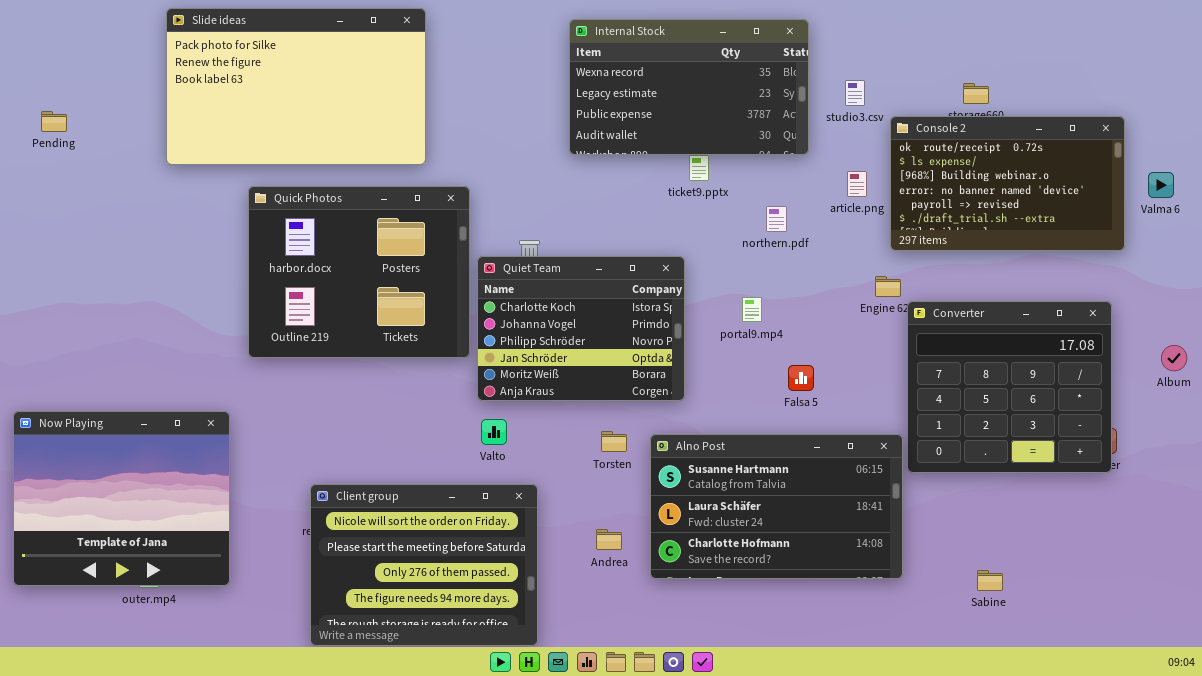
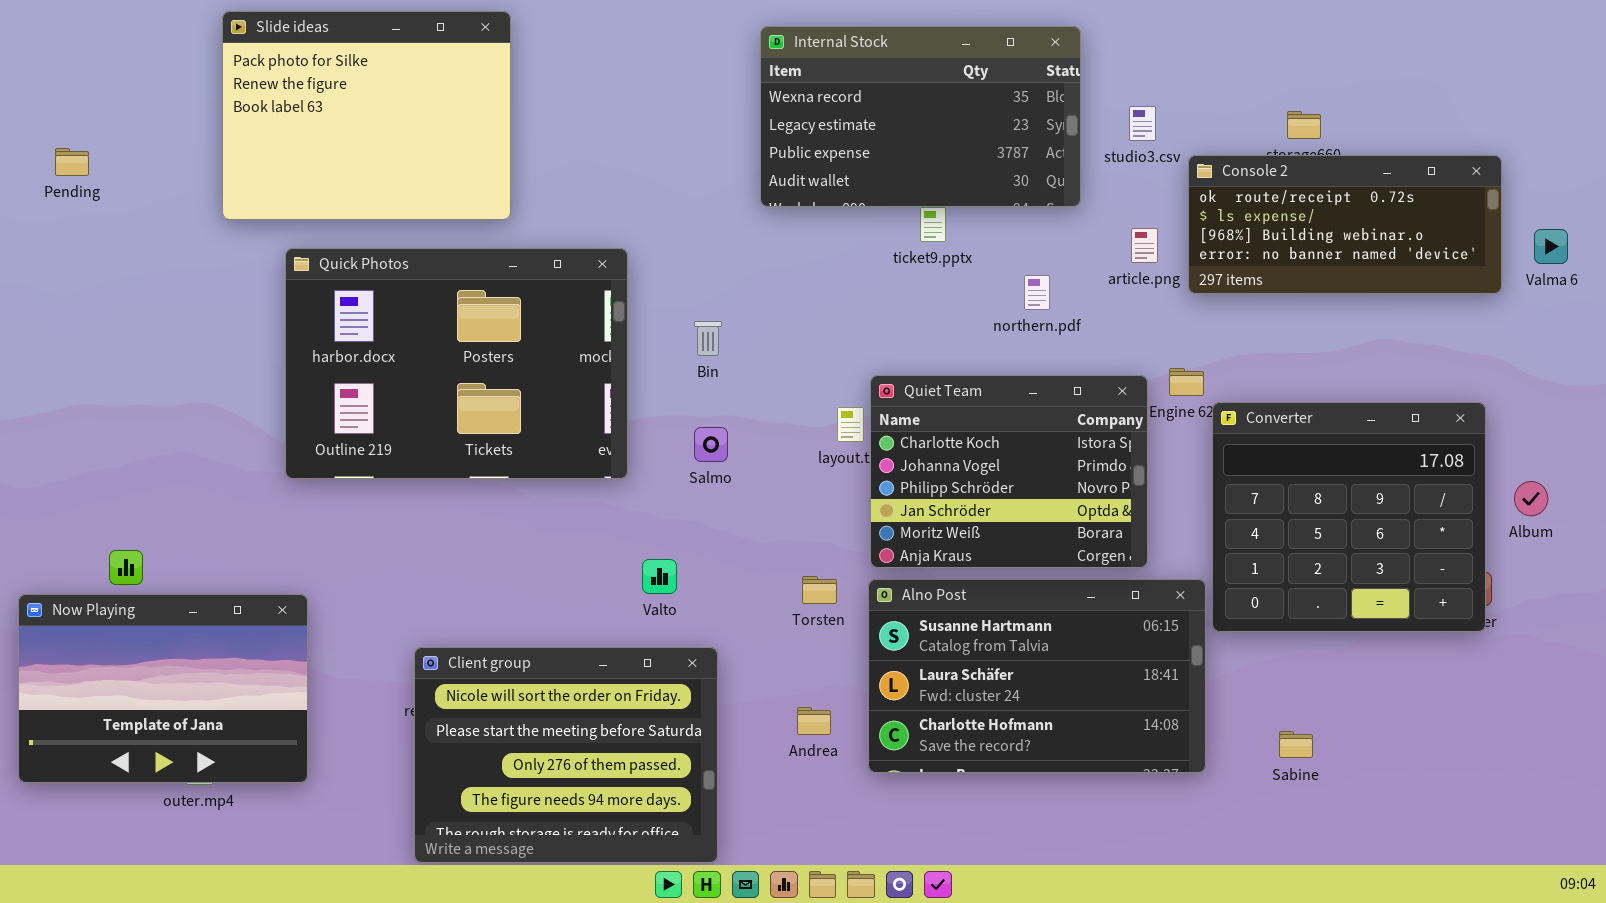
Slide ideas: [166,8,426,165] -> [222,11,511,220], resized
Console 2: [890,116,1125,251] -> [1188,155,1502,294], resized
Quick Photos: [248,186,470,358] -> [285,248,628,479], resized
Quiet Team: [477,256,685,401] -> [870,375,1148,568], moved
Album: [1161,345,1187,371] -> [1514,481,1548,516], moved
Now Playing: [13,411,230,586] -> [18,594,308,783], resized
Sabine: [977,570,1003,591] -> [1279,731,1313,758], moved

